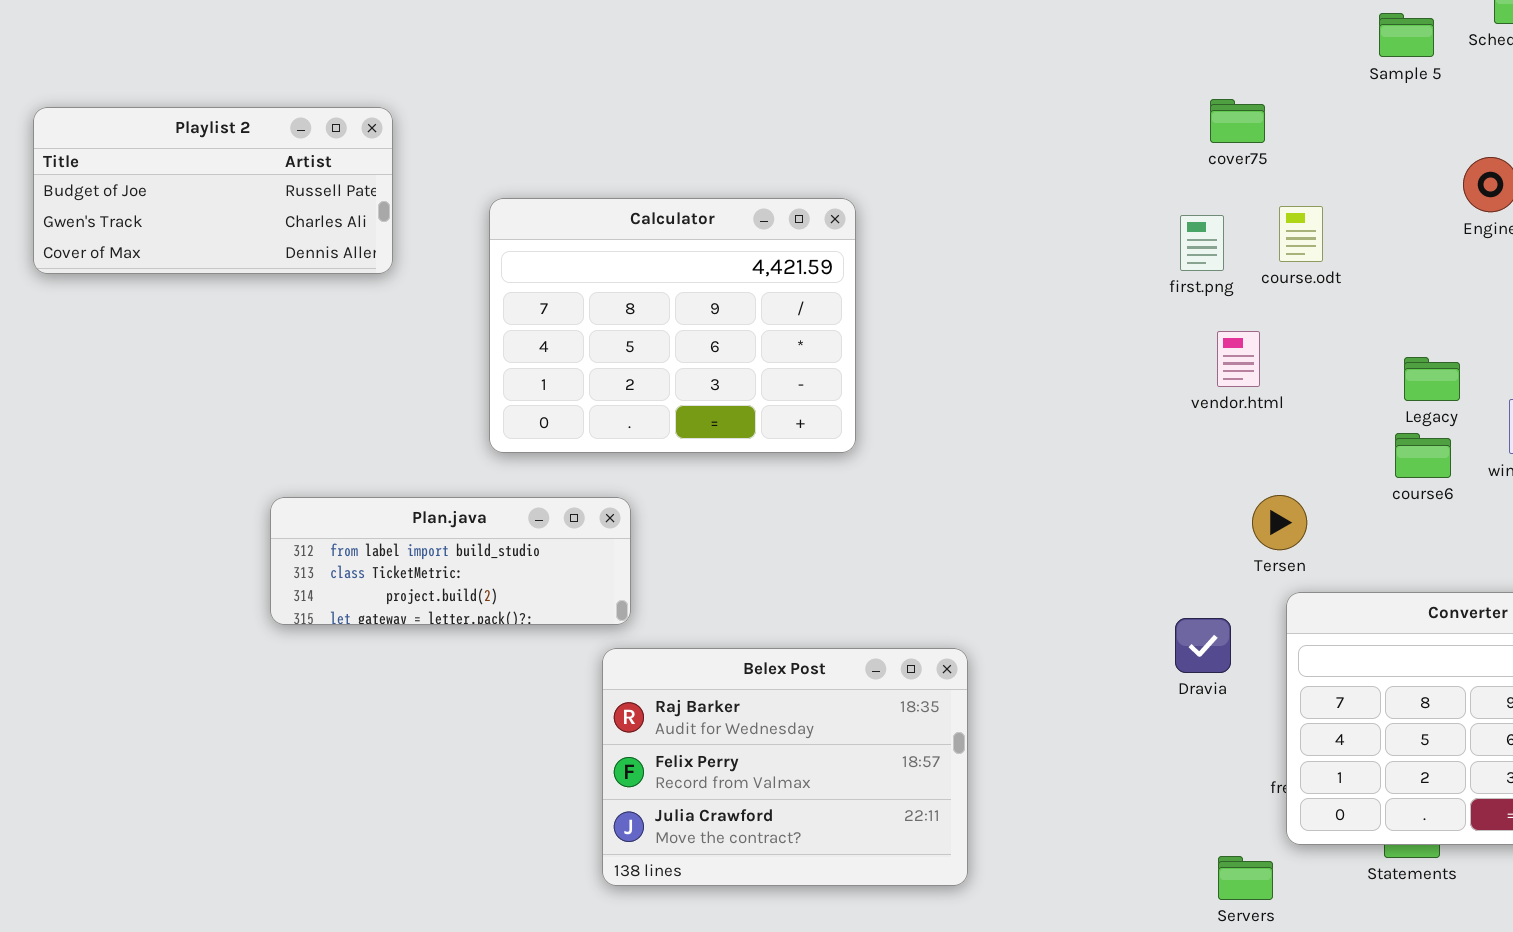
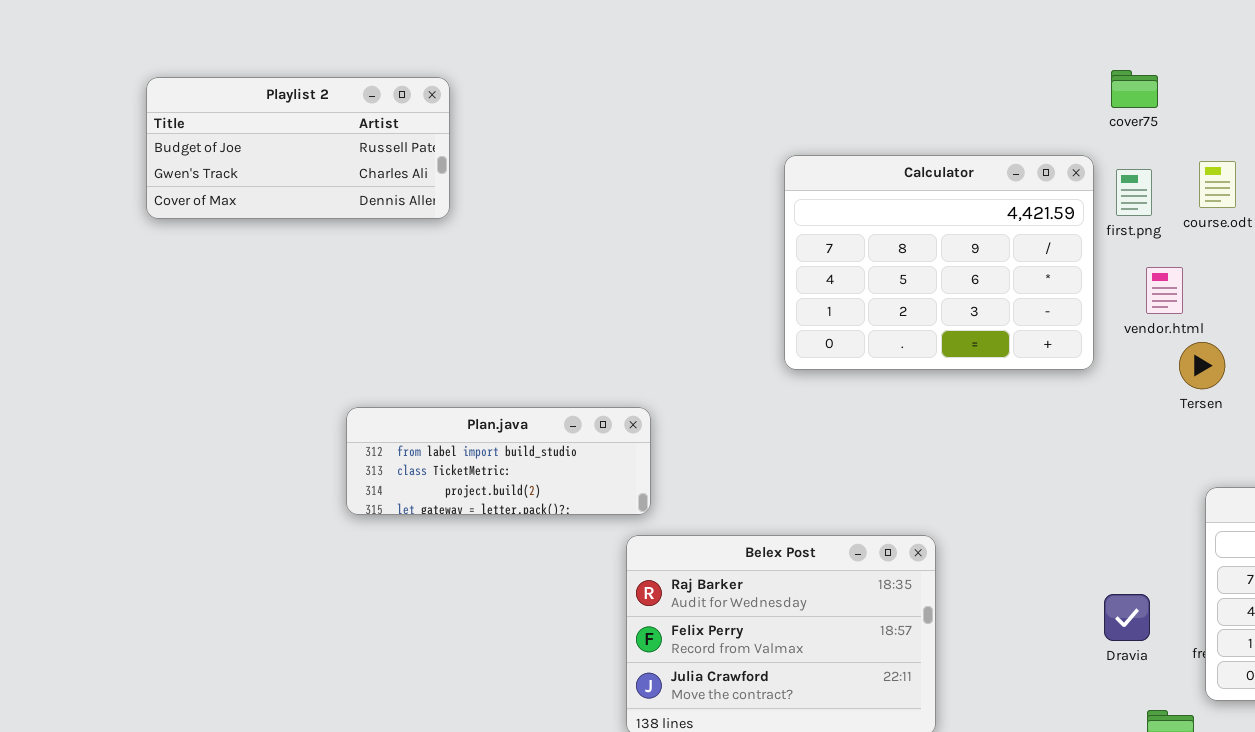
cover75: [1210,99,1265,143] -> [1111,70,1158,108], moved
Calculator: [489,198,856,453] -> [784,155,1094,370], moved
Tersen: [1252,495,1307,550] -> [1179,342,1225,389], moved
Dravia: [1175,618,1231,673] -> [1104,594,1150,641], moved

